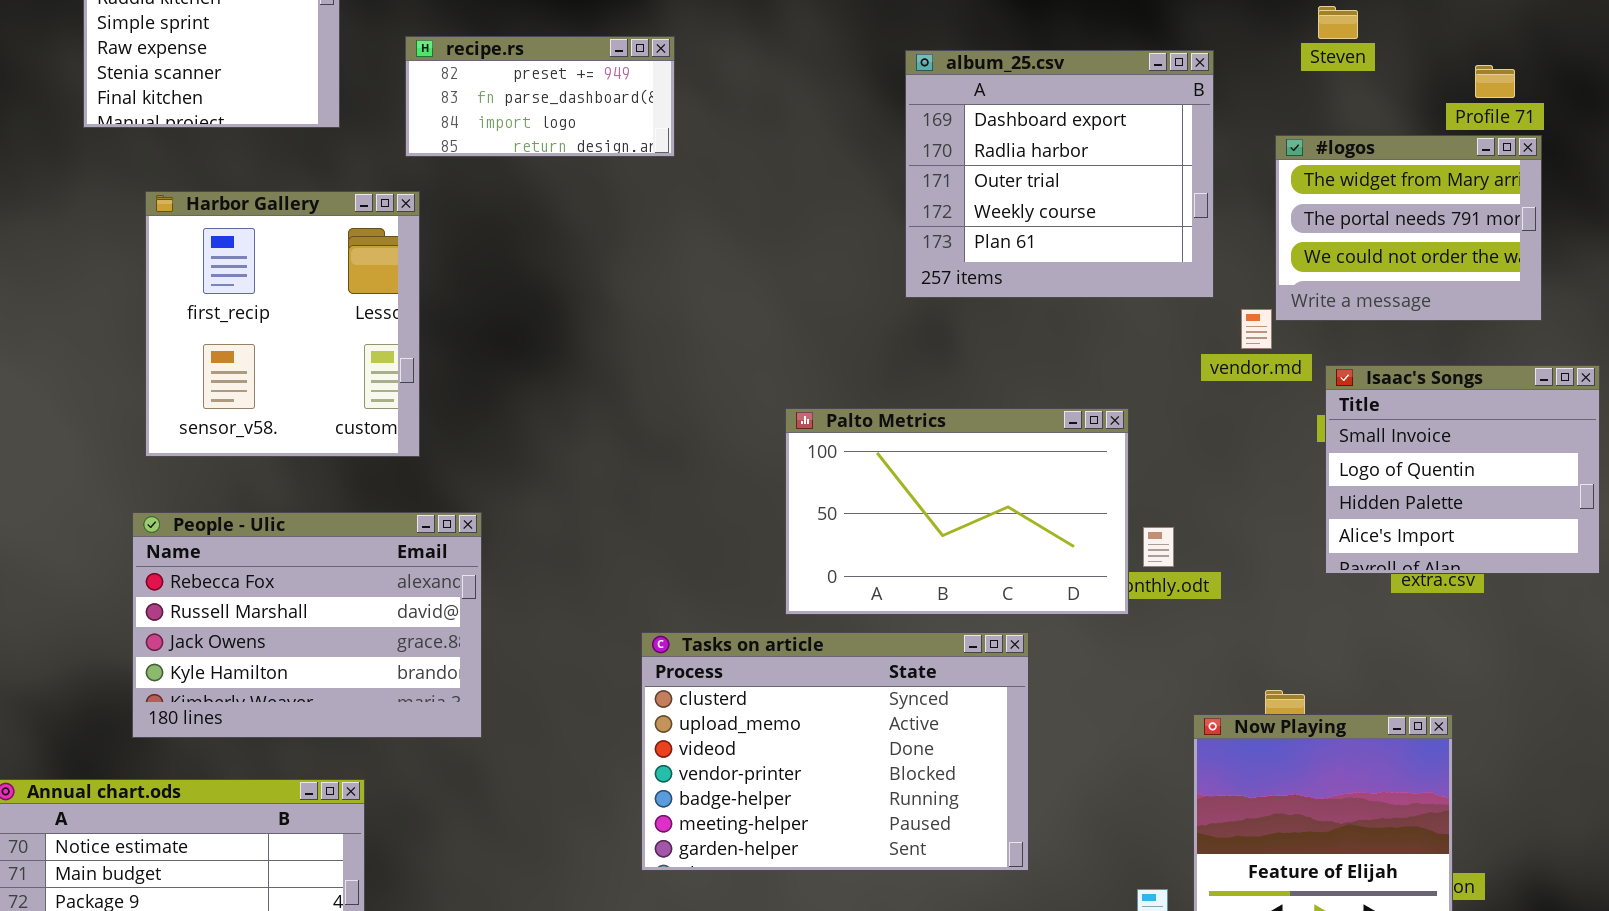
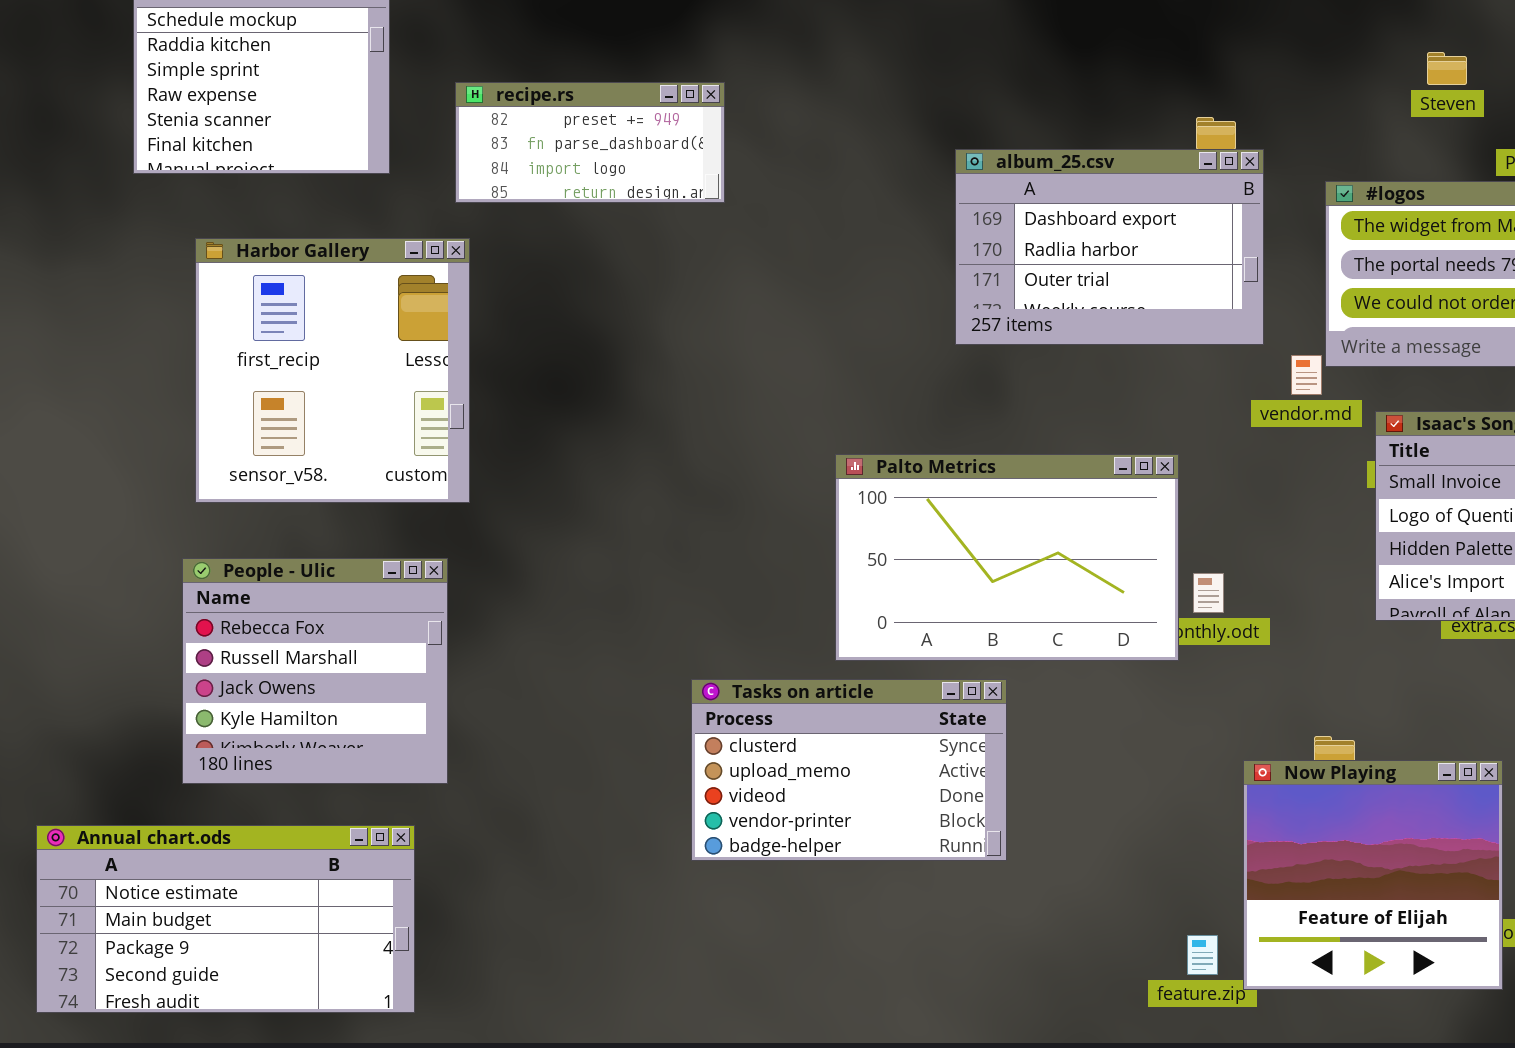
Steven: [1318,6,1358,39] -> [1427,52,1467,85], moved
album_25.csv: [905,50,1214,298] -> [955,149,1264,345], resized
People - Ulic: [132,512,482,738] -> [182,558,448,784], resized
Tasks on article: [641,632,1029,871] -> [691,679,1007,861], resized

